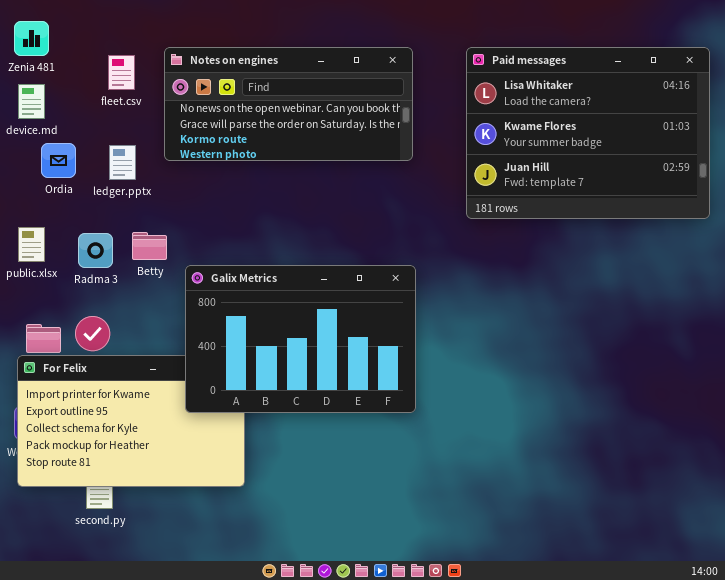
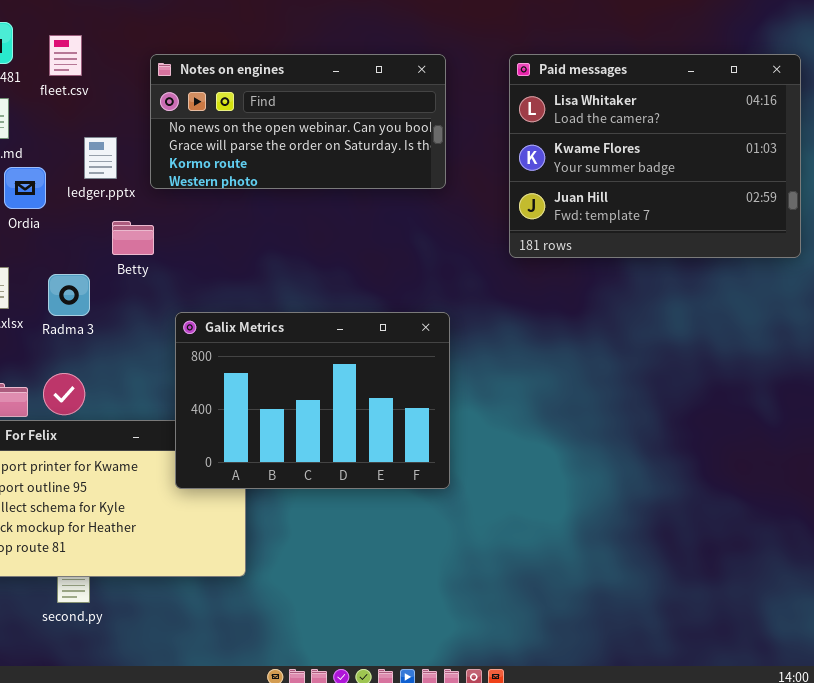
fleet.csv: [108,55,135,90] -> [49,35,82,76], moved
ledger.pptx: [109,145,136,180] -> [84,137,117,179], moved
Betty: [132,232,167,260] -> [112,221,154,255], moved

